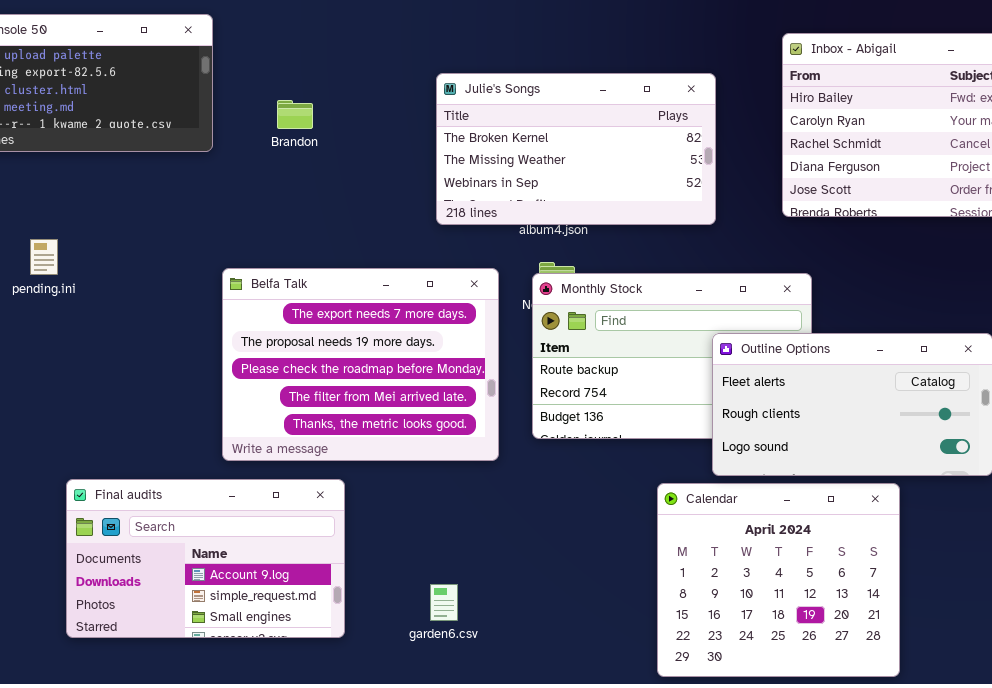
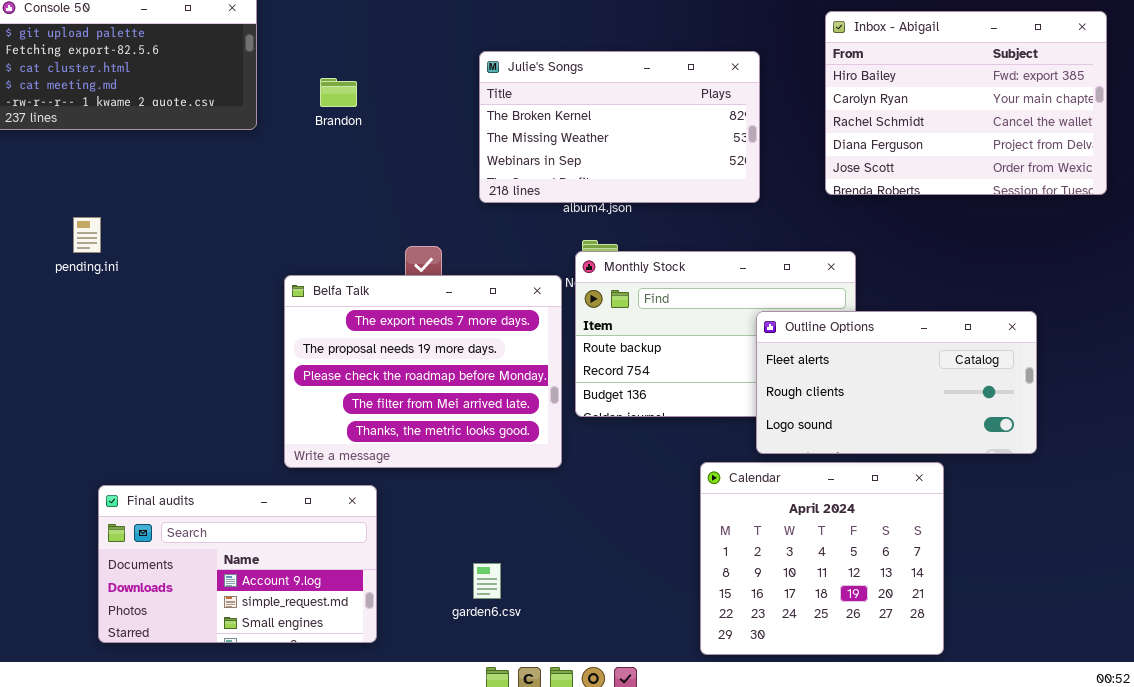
Belfa Talk: [222,268,499,461] -> [284,275,562,468], moved
Final audits: [66,479,345,638] -> [98,485,377,643], moved

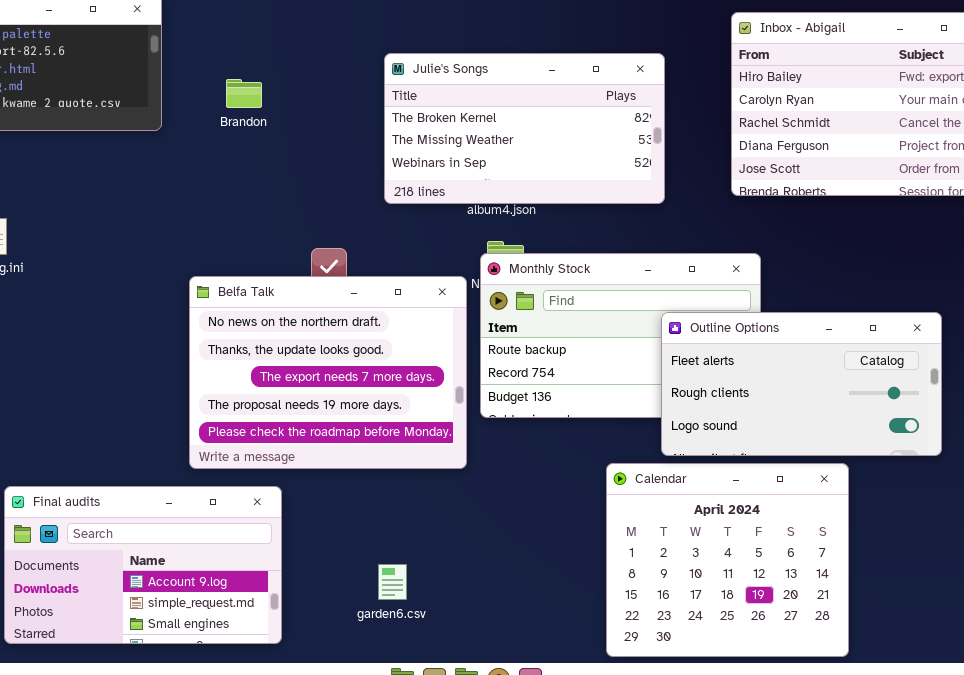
Belfa Talk: [284,275,562,468] -> [189,276,467,469], scrolled up 2 rows

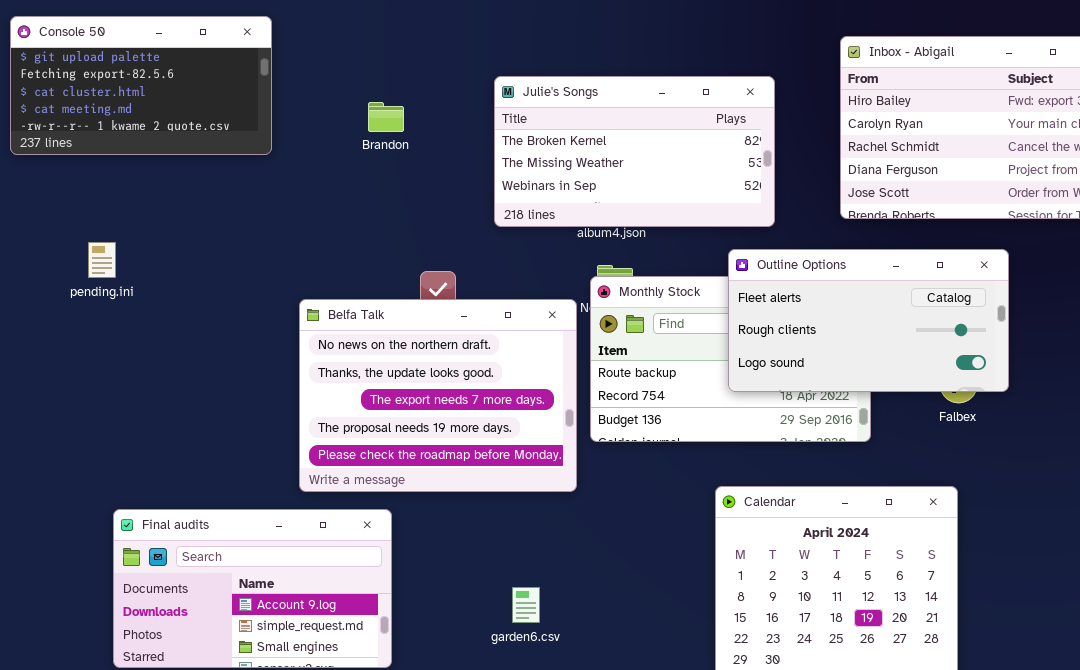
Brandon: [226,79,262,108] -> [368,102,404,132], moved
Outline Options: [661,312,942,456] -> [728,249,1009,392], moved
garden6.csv: [378,564,407,600] -> [512,587,540,623], moved

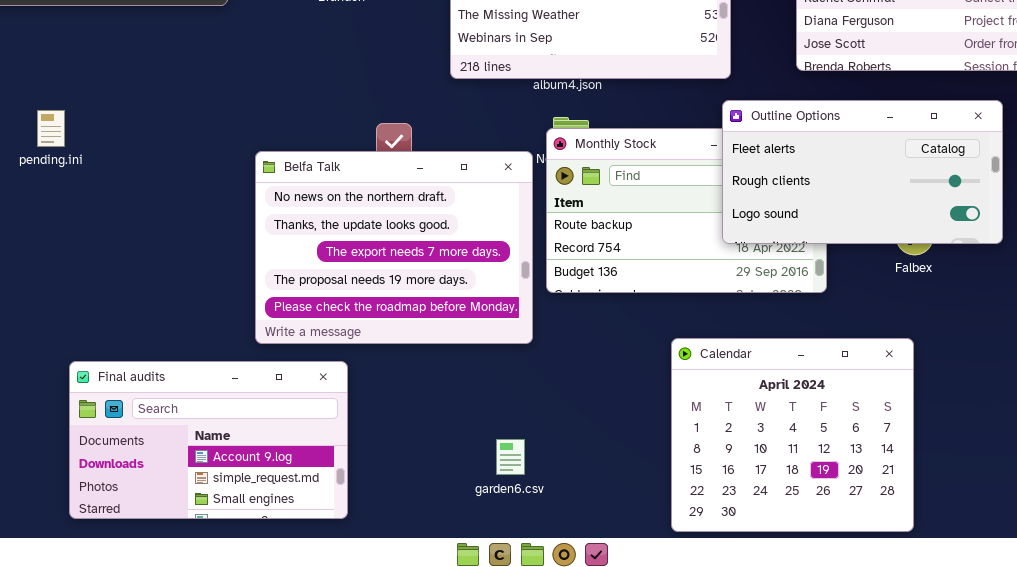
pending.ini: [88,242,116,278] -> [37,110,65,147], moved
Outline Options: [728,249,1009,392] -> [722,100,1003,244], moved
garden6.csv: [512,587,540,623] -> [496,439,525,475], moved

